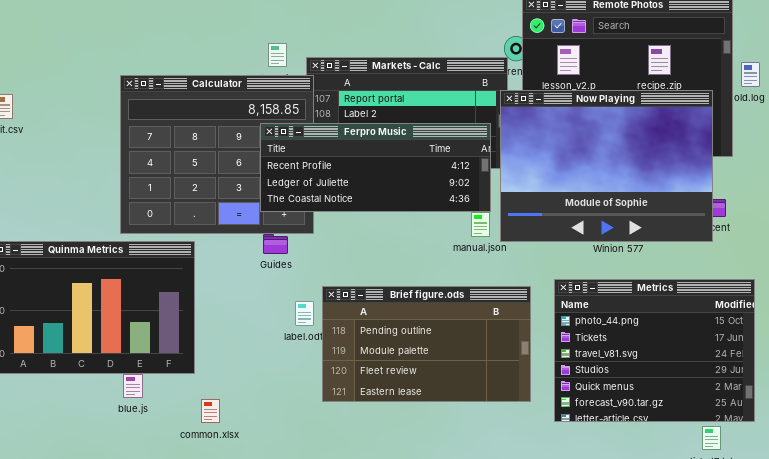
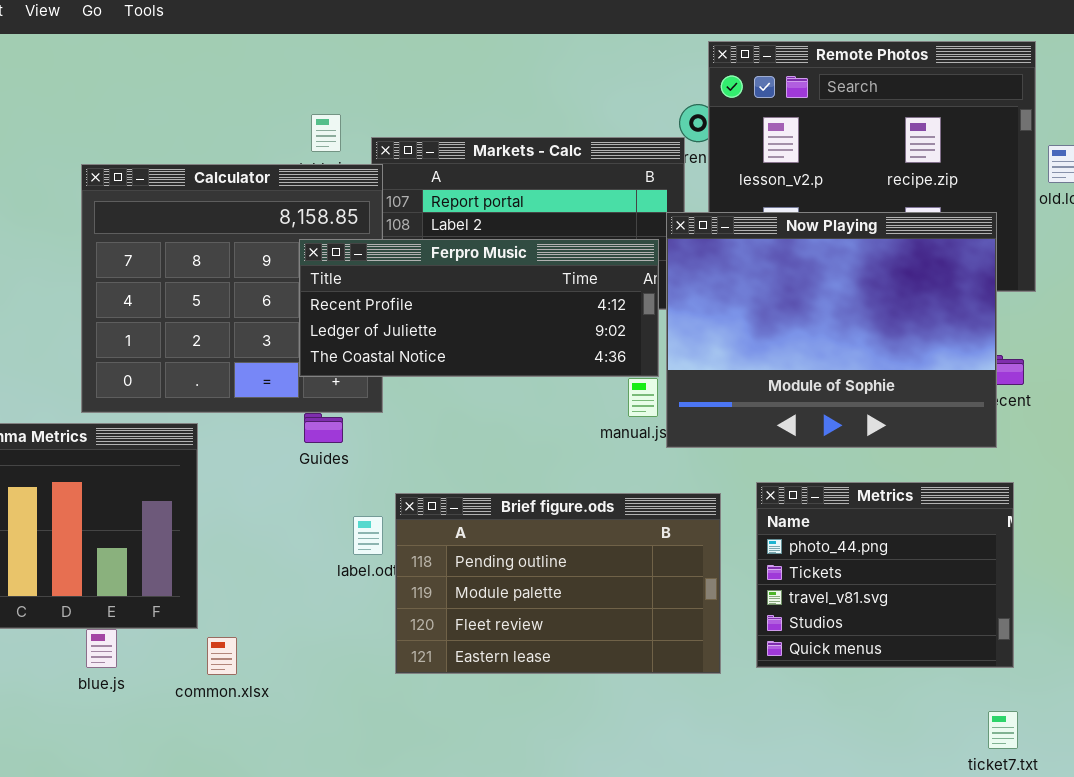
Now Playing: [500,90,713,242] -> [666,212,997,448], moved
Metrics: [554,279,755,422] -> [756,482,1014,668], resized
common.xlsx: [201,399,220,423] -> [207,637,237,675], moved

